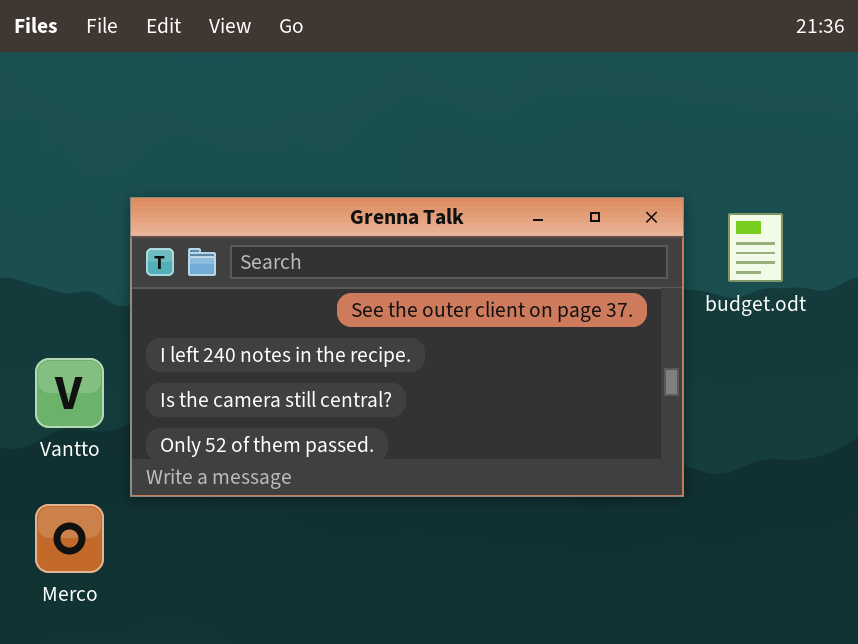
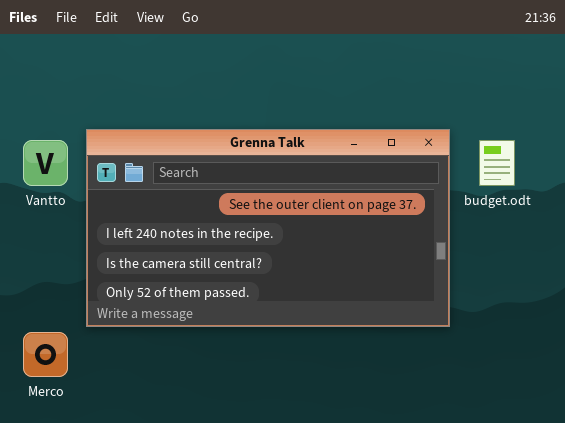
Vantto: [35,358,104,428] -> [23,140,68,186], moved

